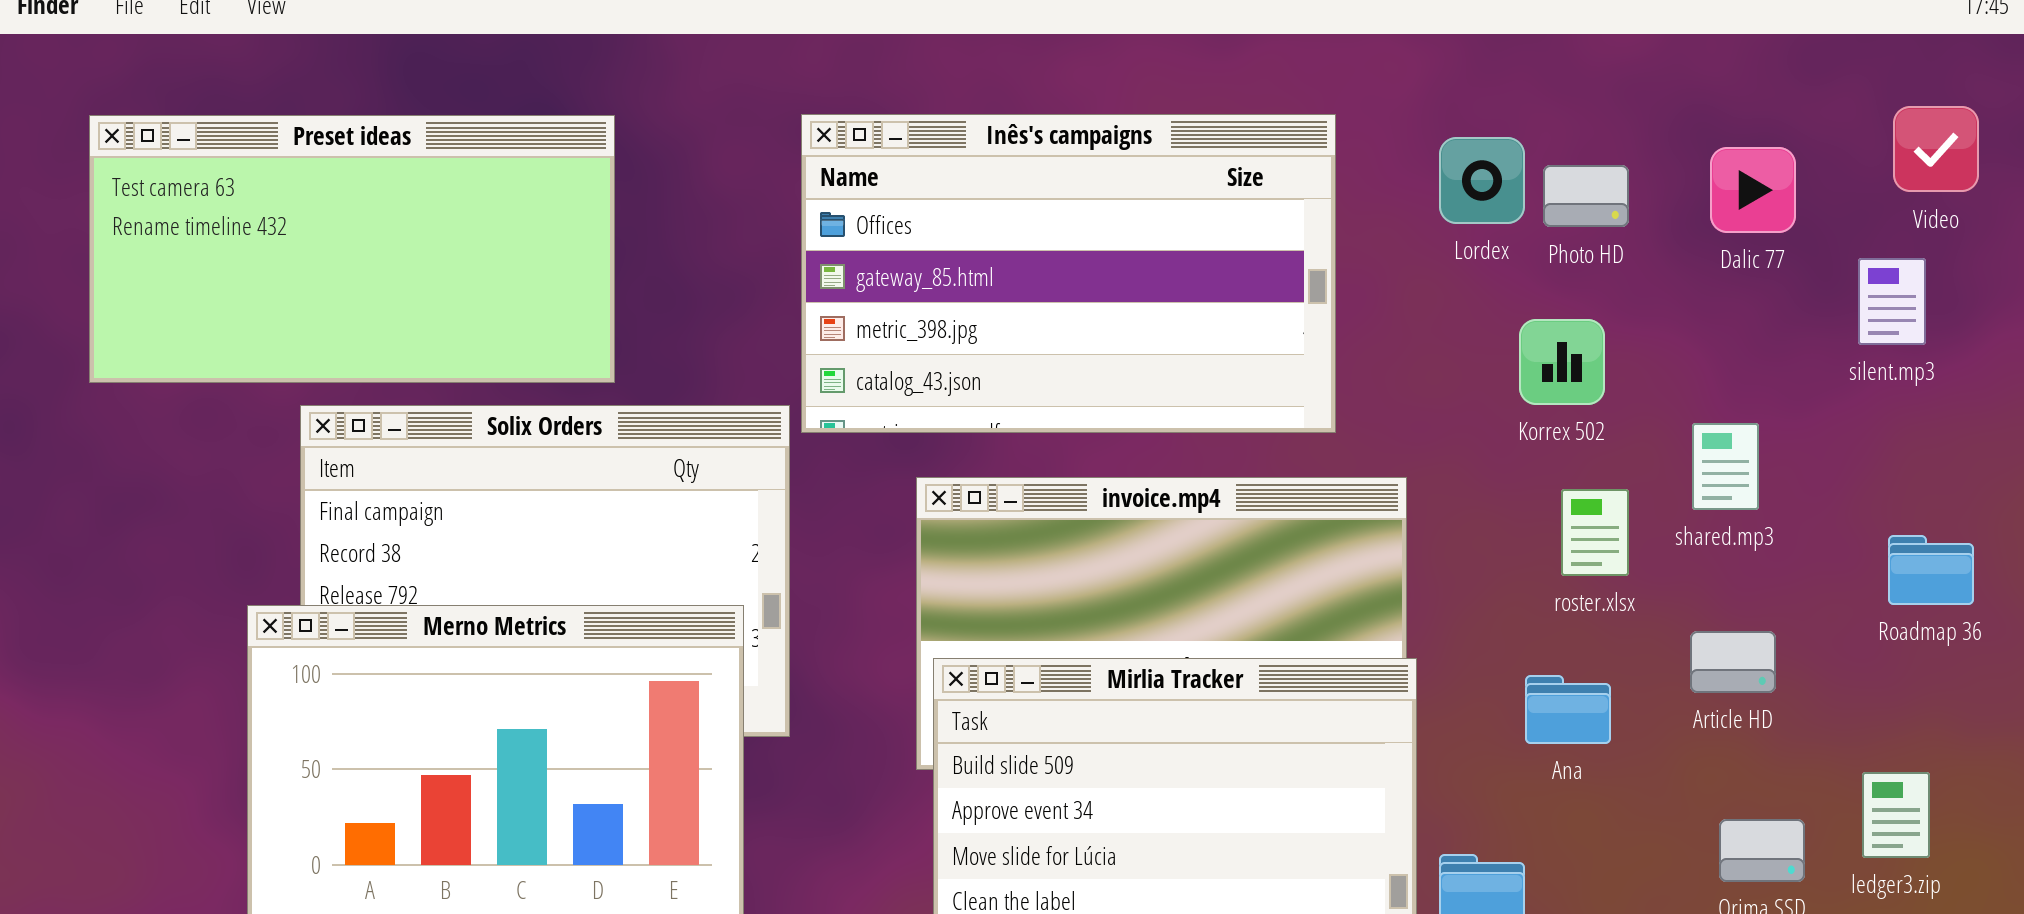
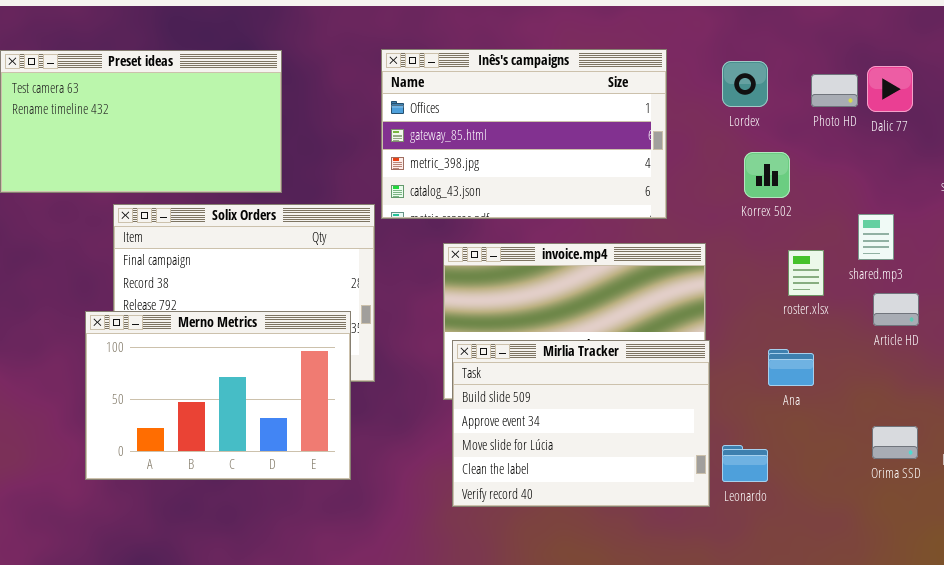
Photo HD: [1543,165,1629,227] -> [811,74,858,107], moved
Korrex 502: [1519,319,1605,405] -> [744,152,790,198], moved
Article HD: [1690,631,1776,693] -> [873,293,919,326], moved

